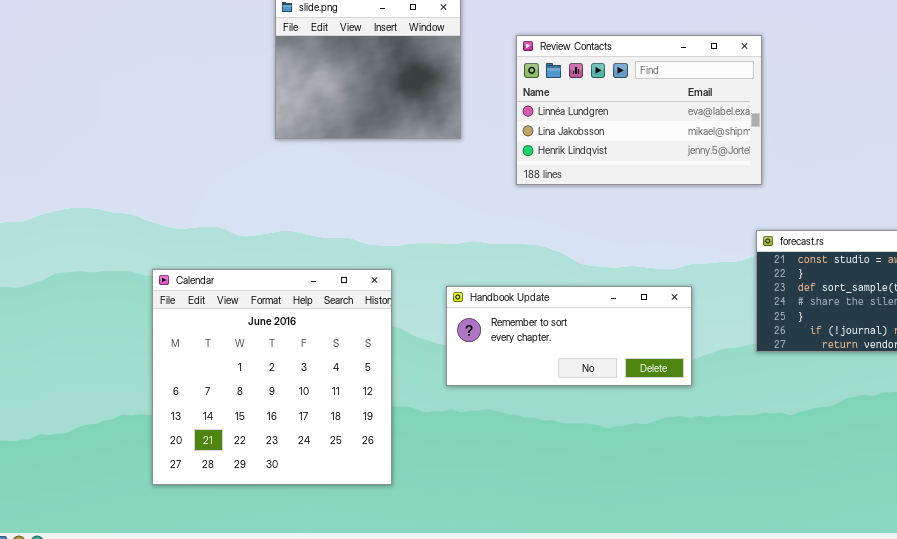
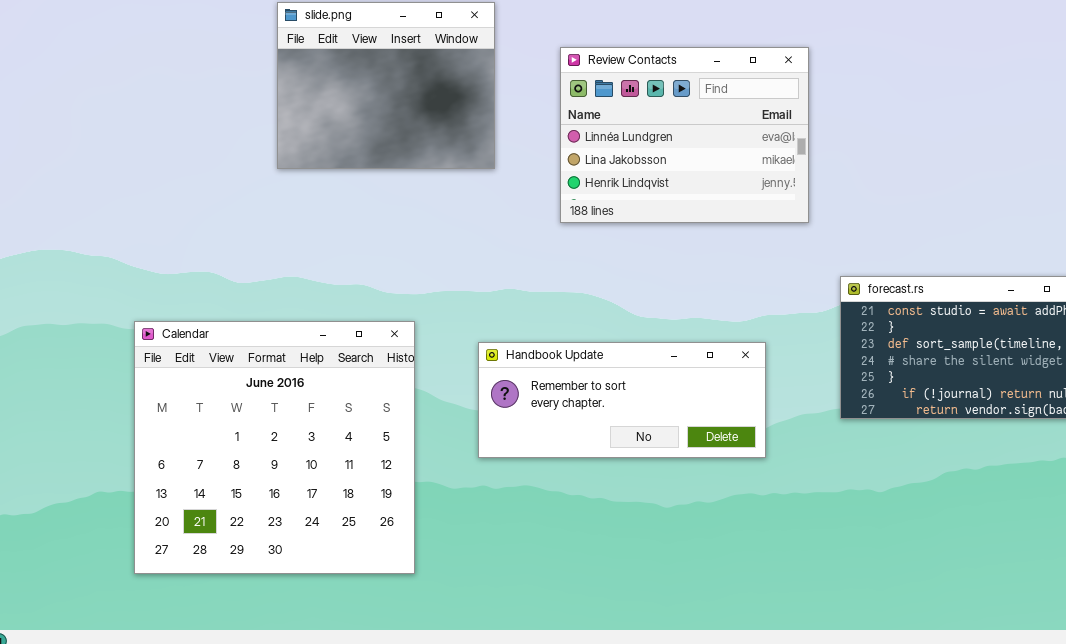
Review Contacts: [516,35,762,185] -> [560,47,809,223], resized

